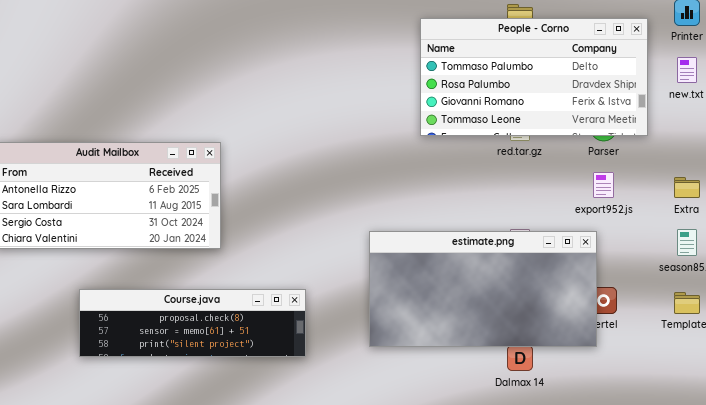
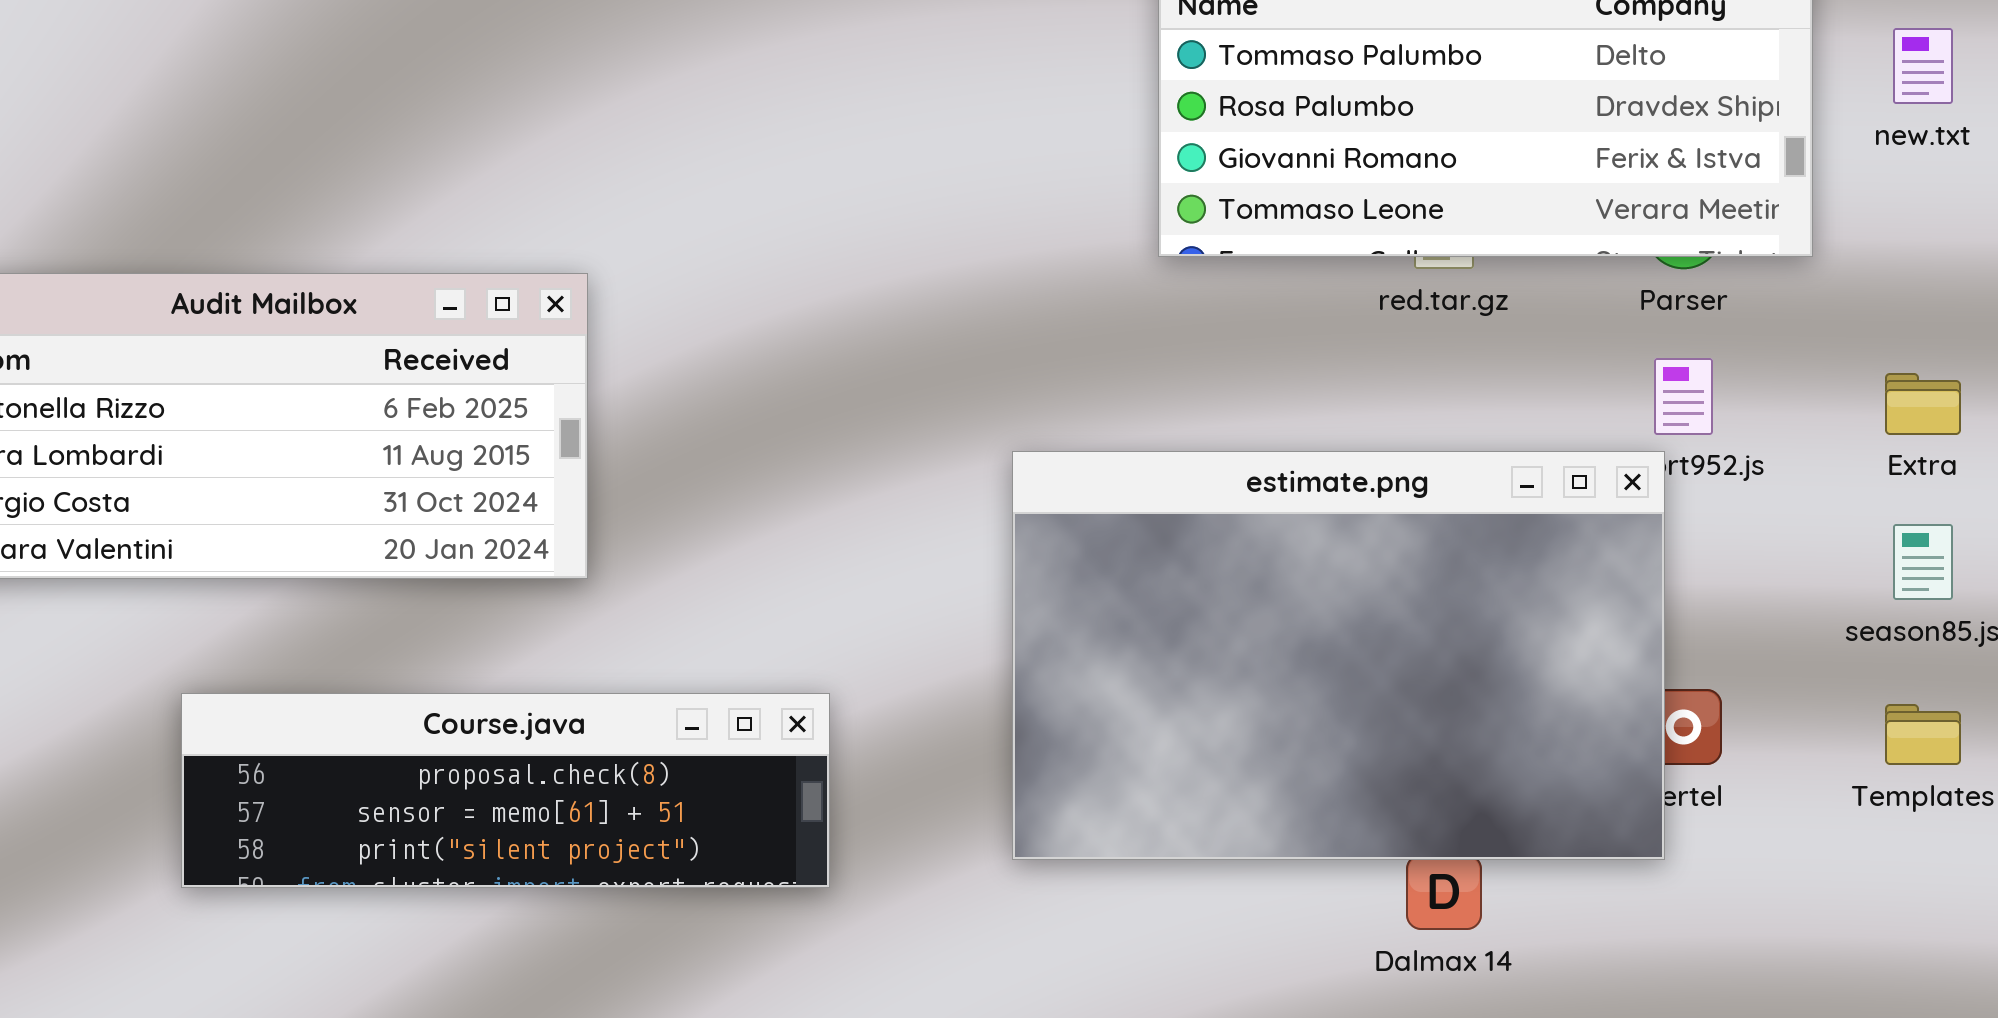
estimate.png: [369,231,597,347] -> [1012,451,1665,860], resized

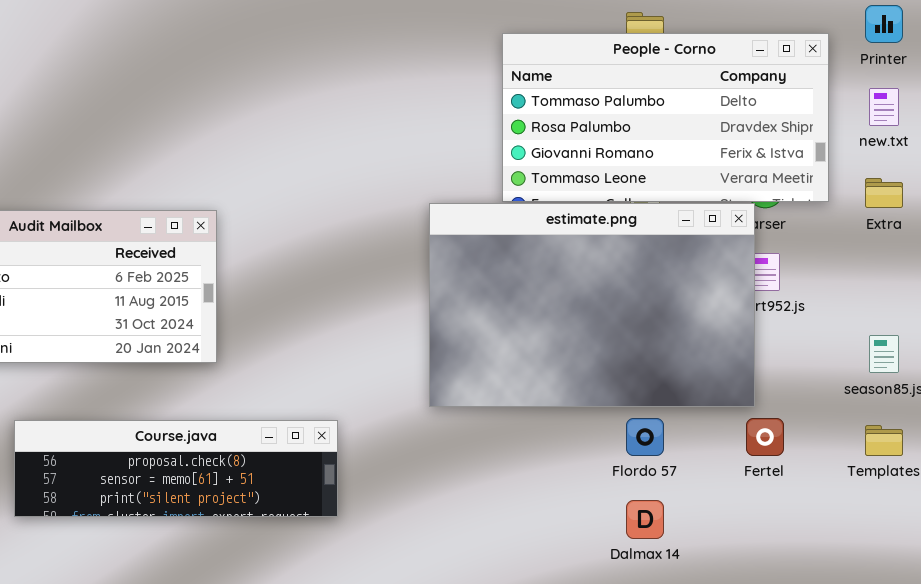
Extra: [1885,373,1961,435] -> [865,178,903,208], moved
estimate.png: [1012,451,1665,860] -> [429,203,755,407], moved

